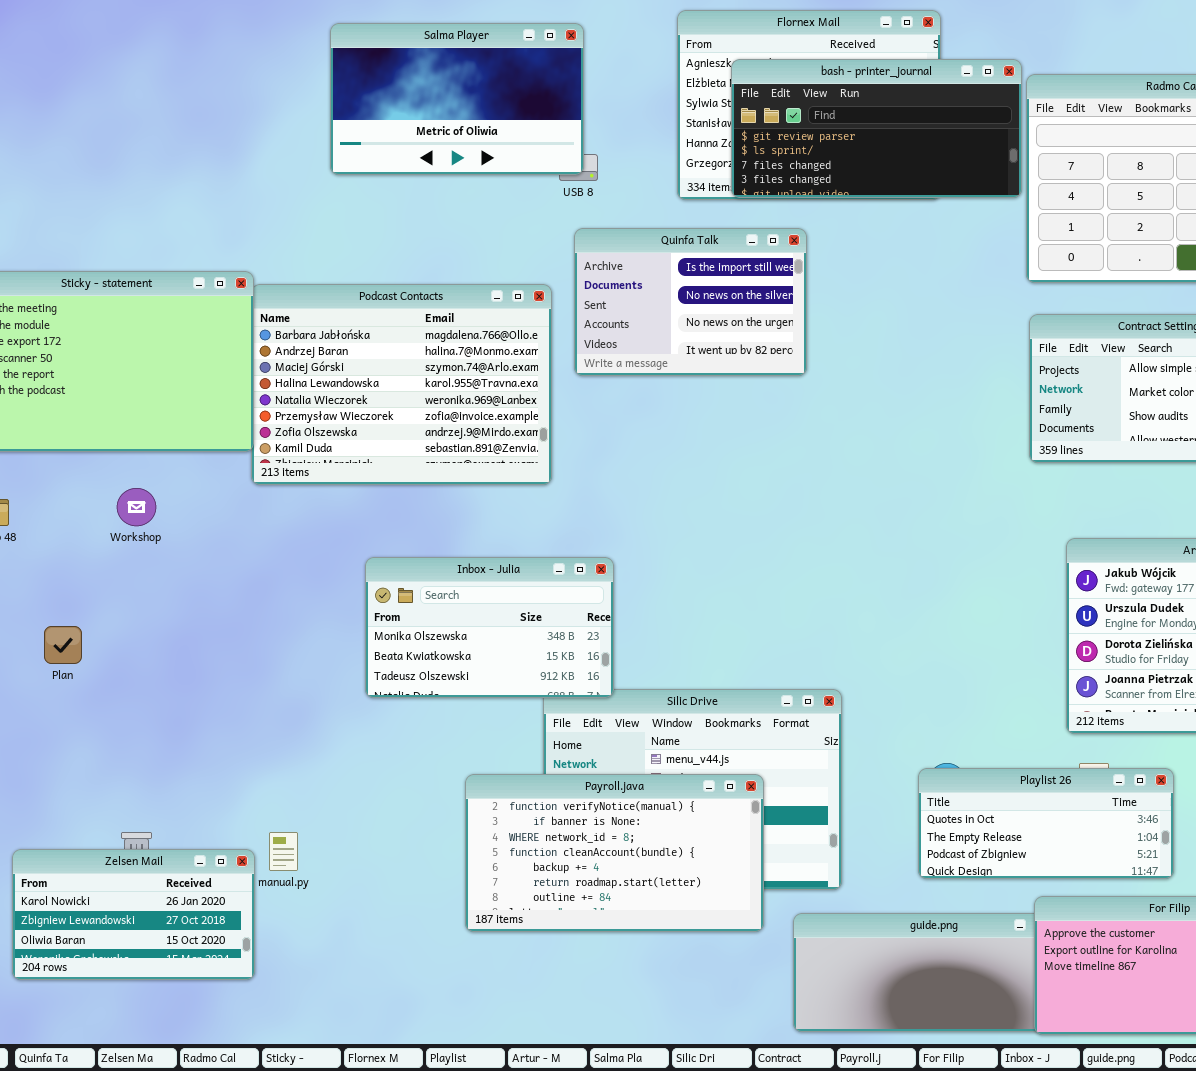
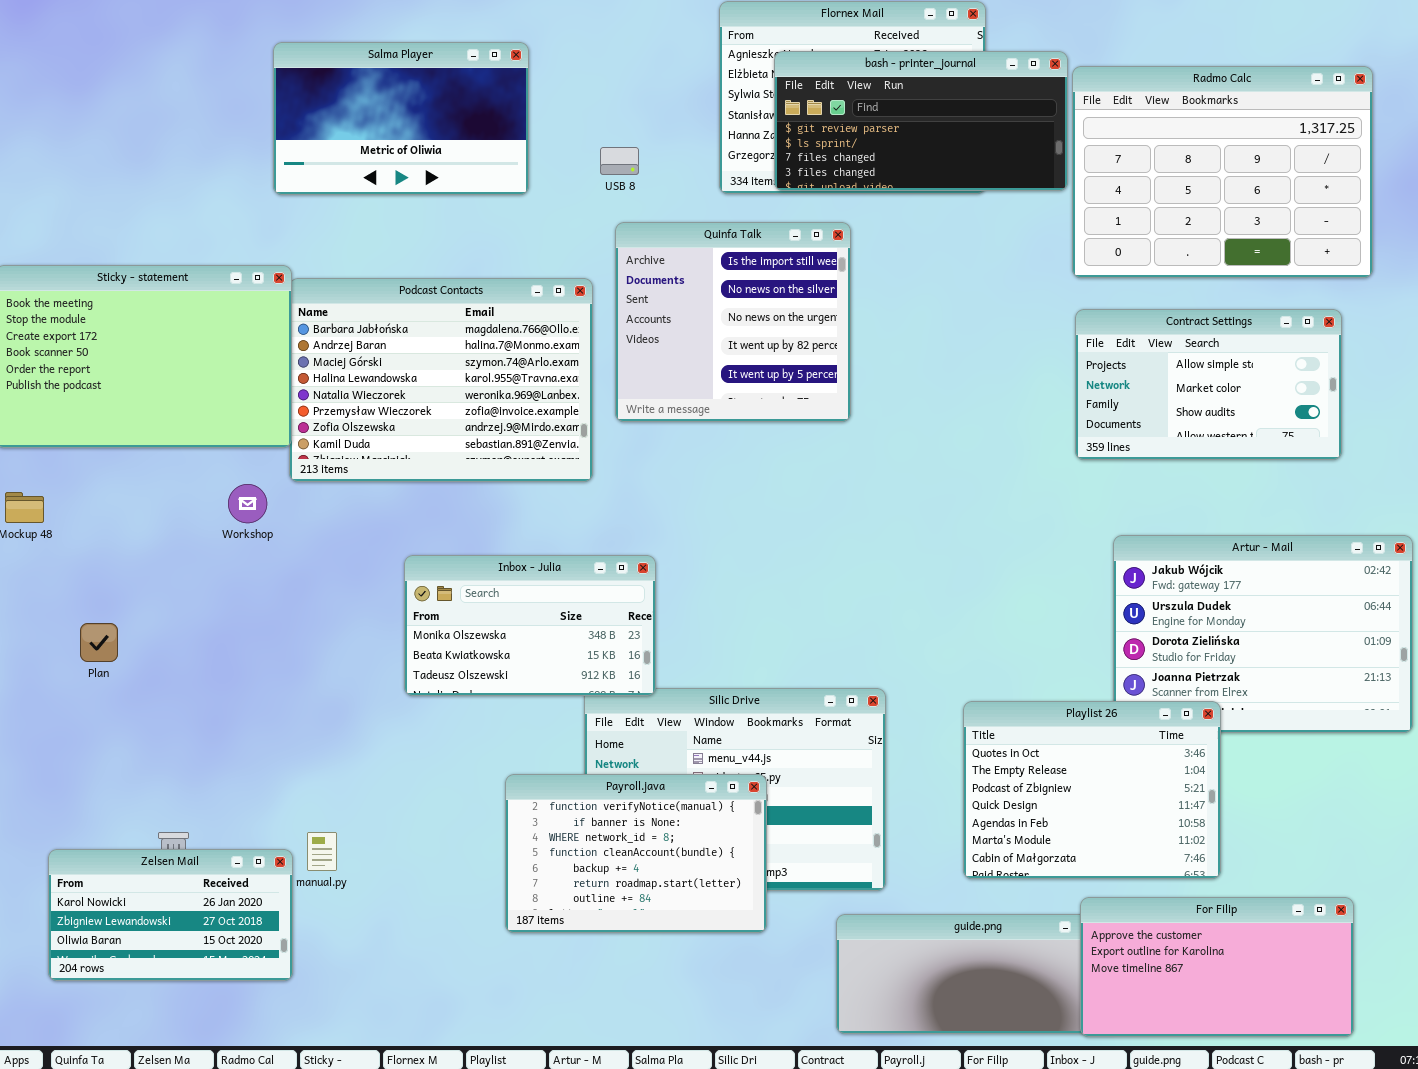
Salma Player: [330,23,584,175] -> [273,42,529,195], moved
Quinfa Talk: [574,228,807,376] -> [615,222,851,422], resized
Workshop: [117,488,156,526] -> [228,484,267,523], moved
Playlist 26: [918,768,1174,879] -> [963,701,1221,879], resized
Payroll.java: [465,774,764,932] -> [505,774,767,933], resized

